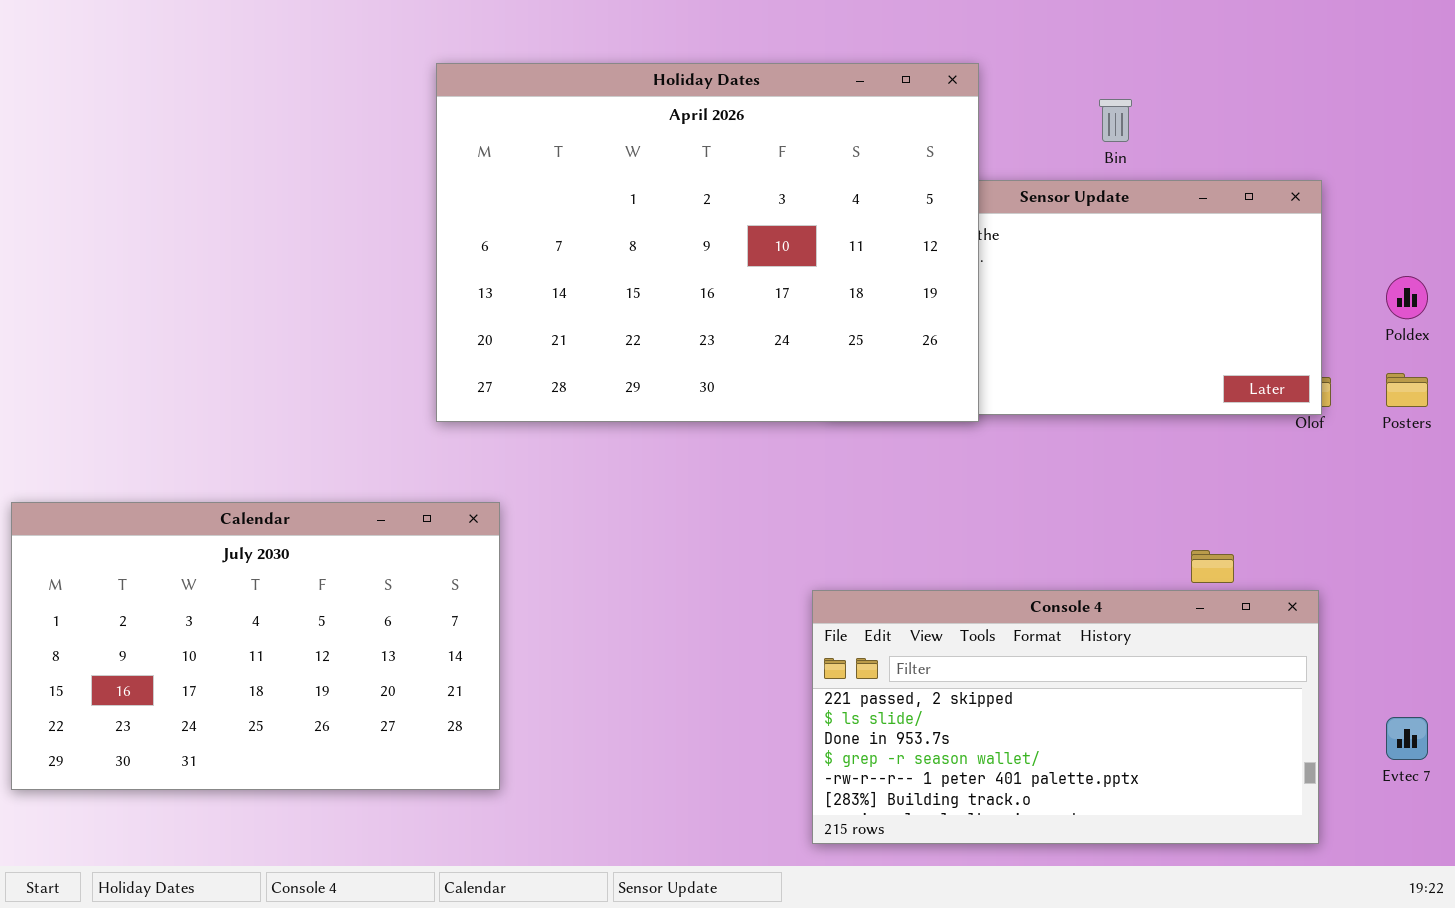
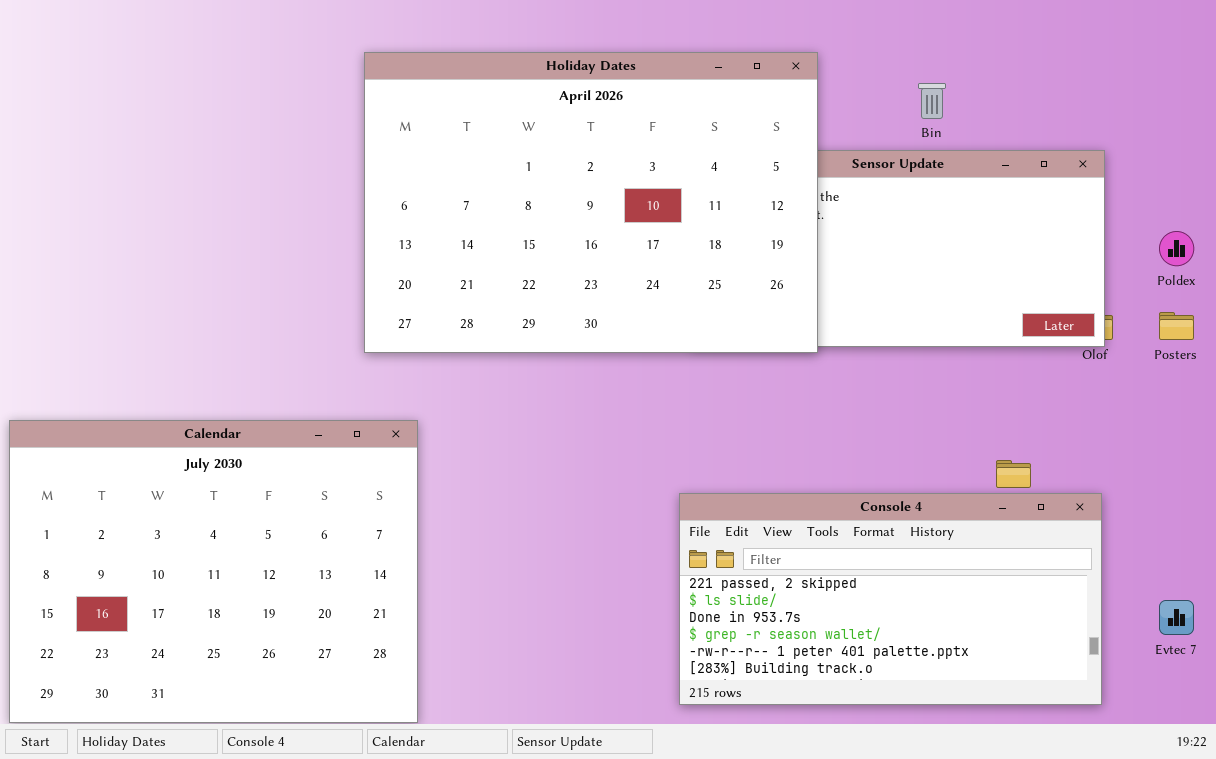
Calendar: [11,502,500,790] -> [9,420,418,723], resized

